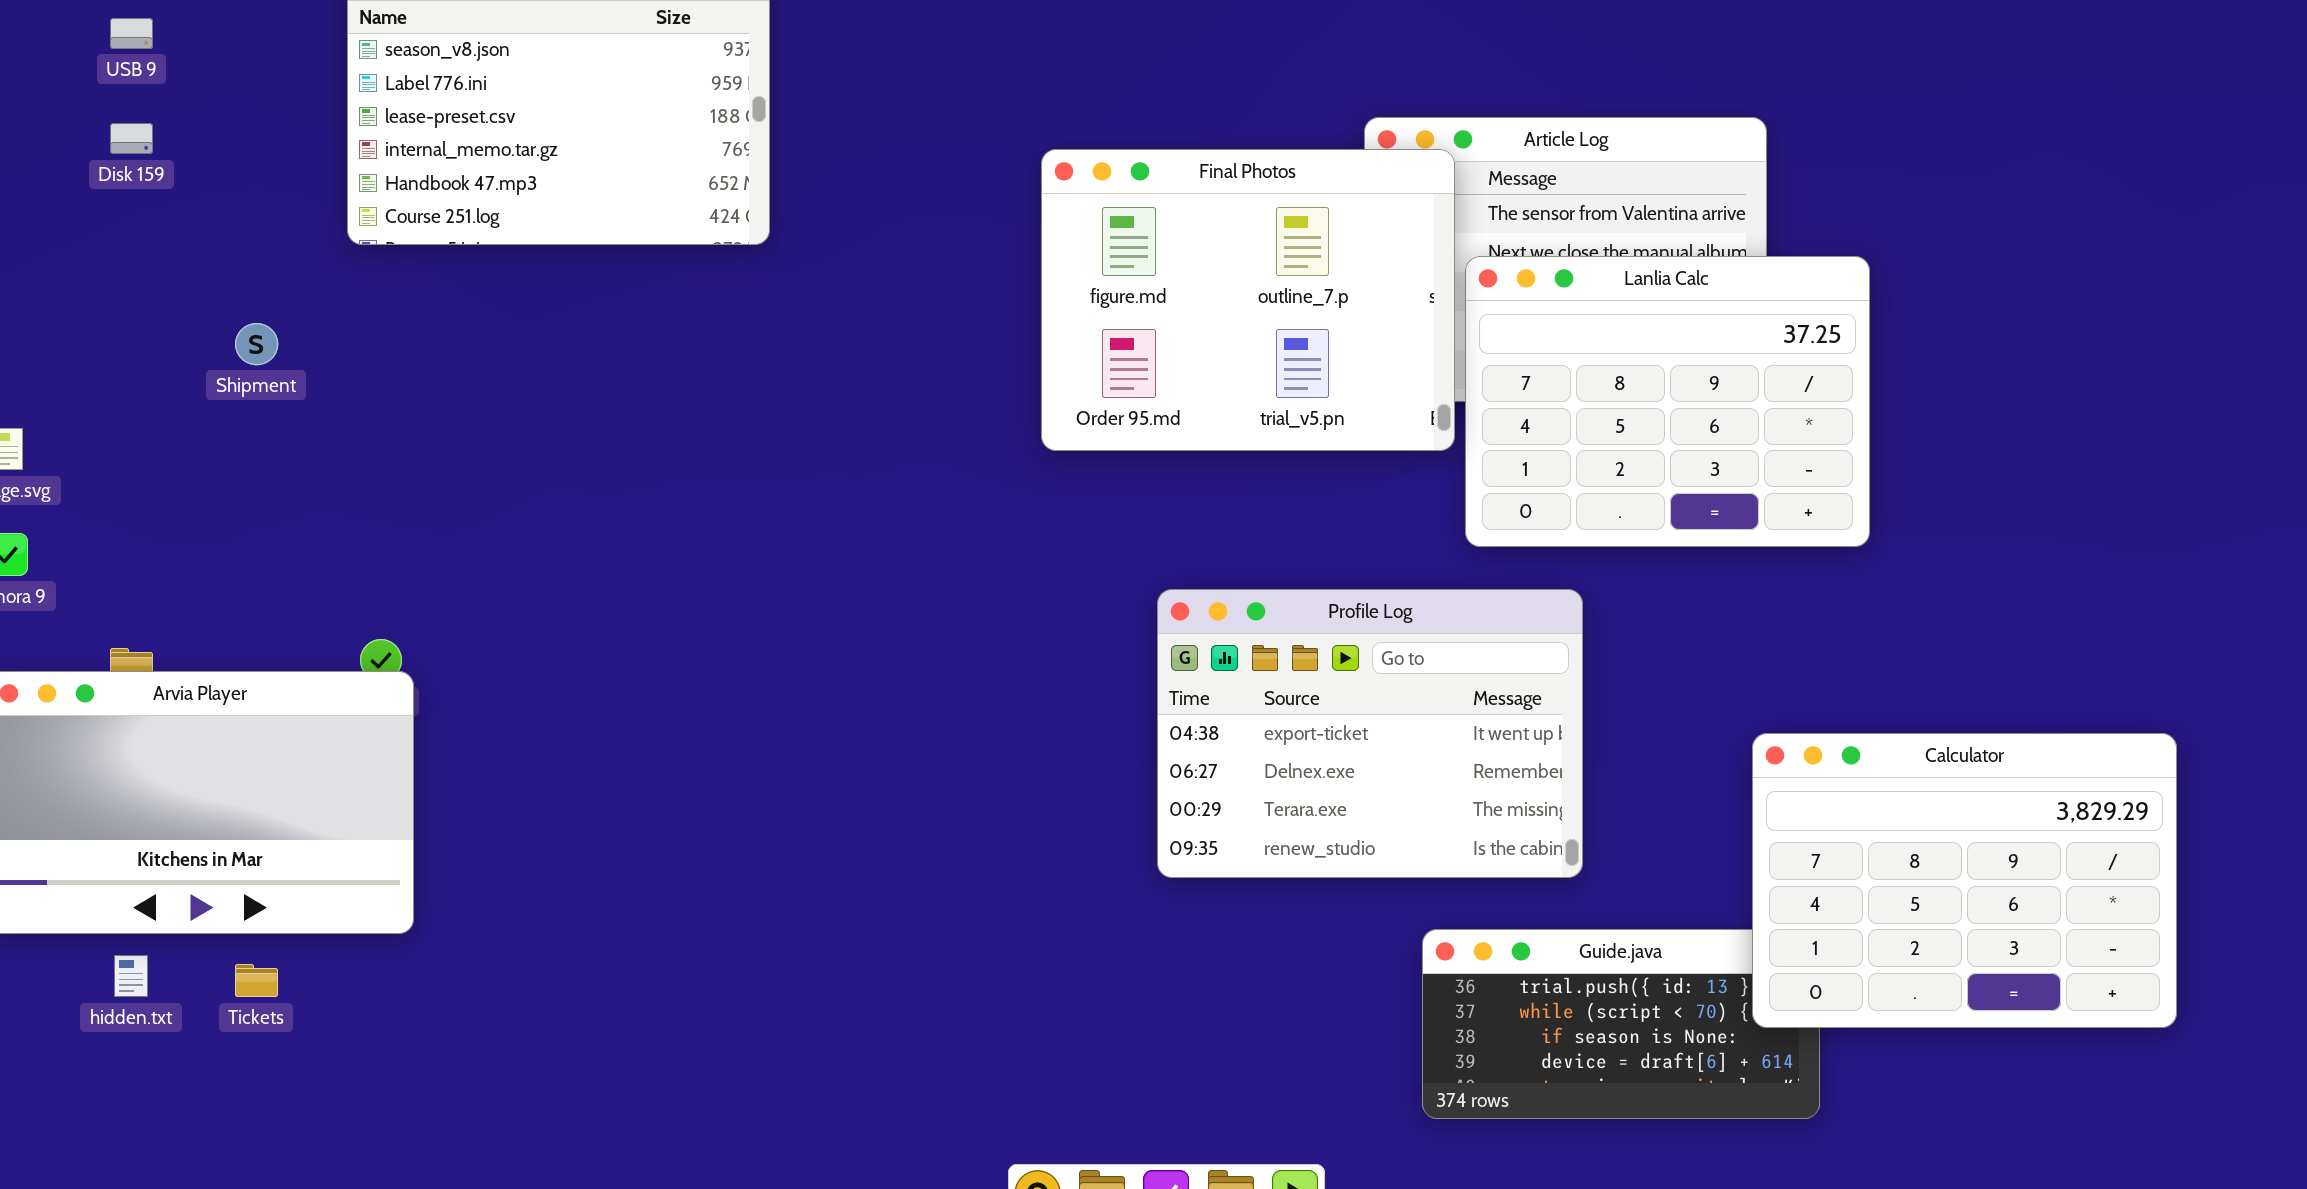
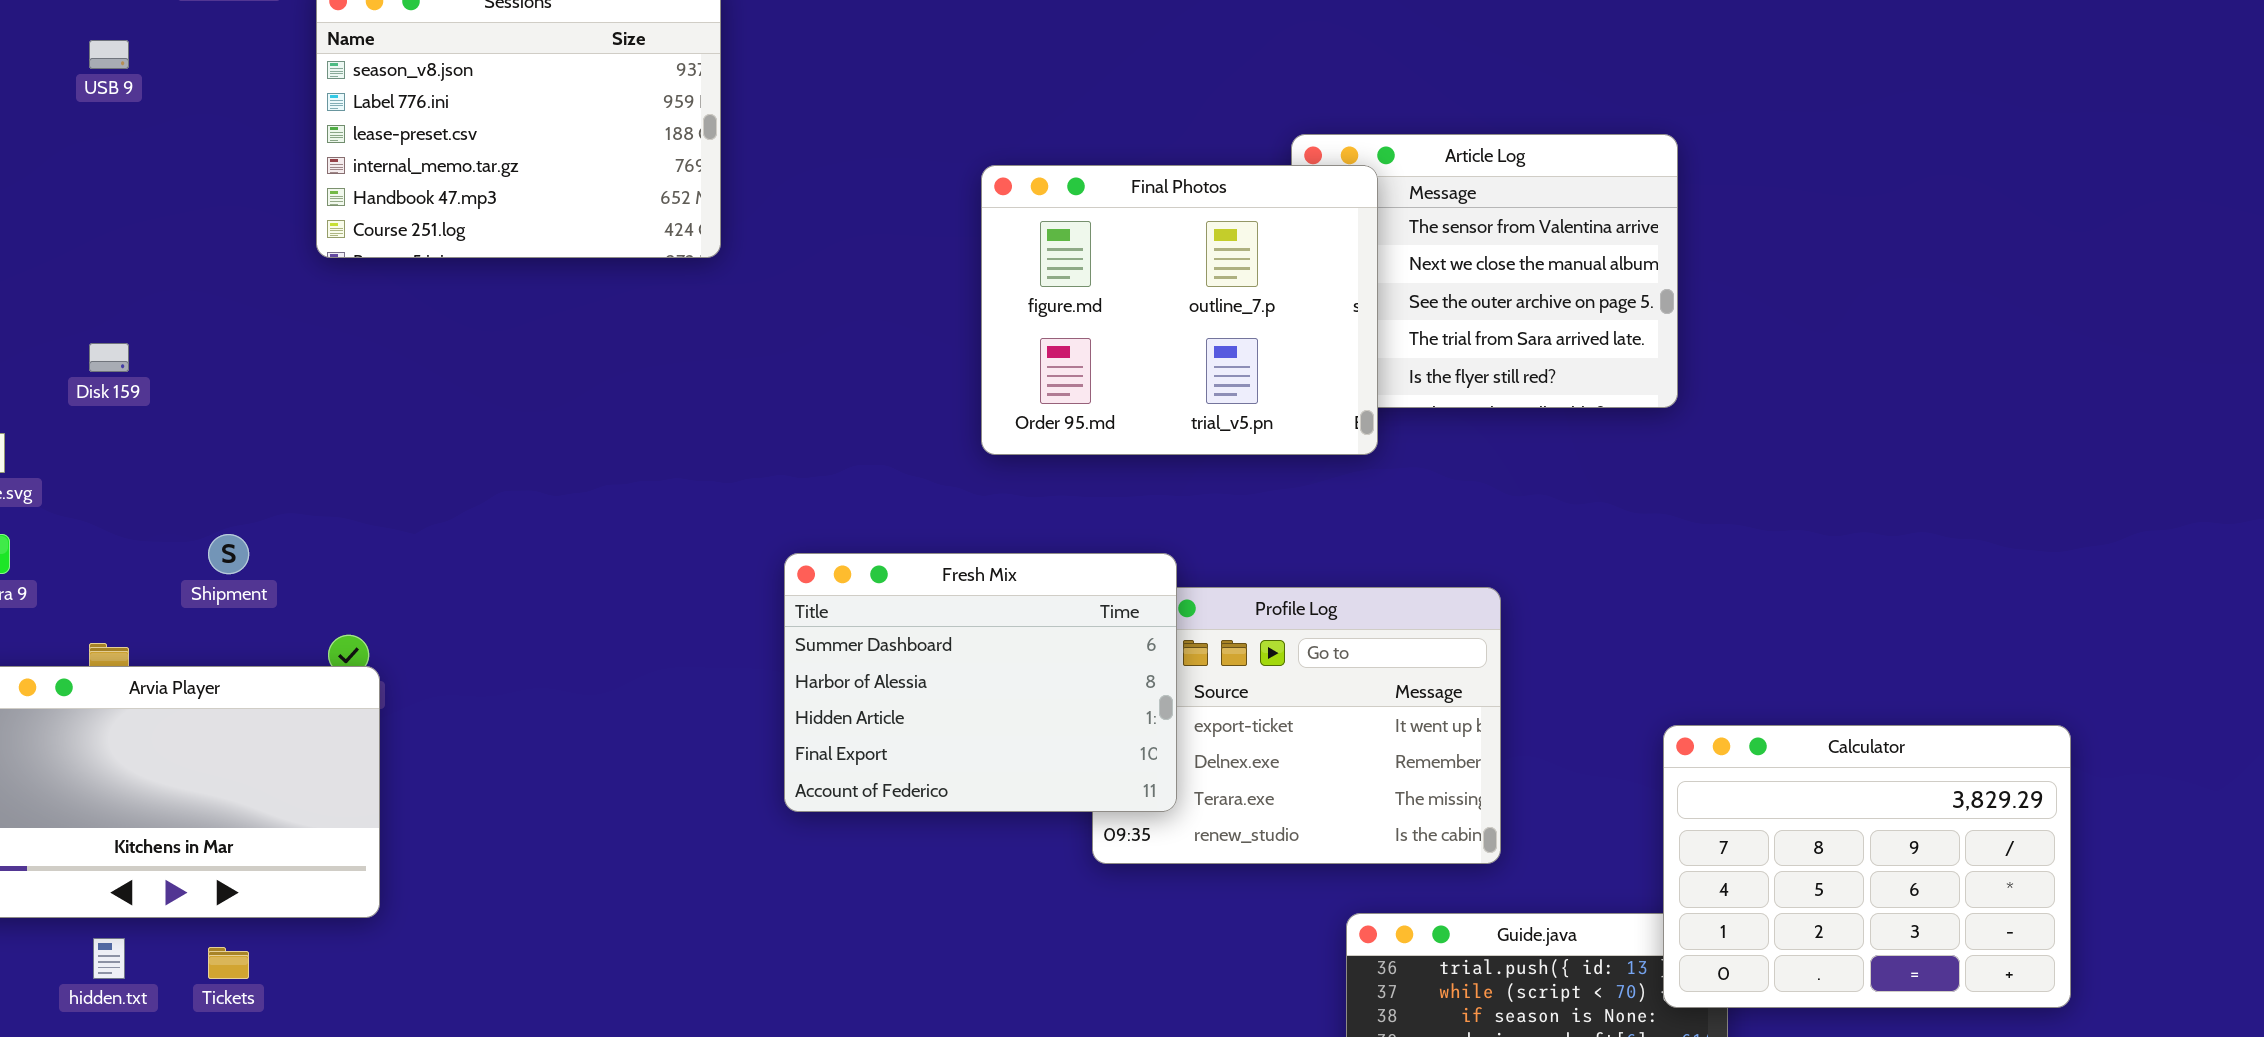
Disk 159: [110,123,153,154] -> [89,343,129,372], moved
Lanlia Calc: [1465,256,1870,547] -> none, closed
Shipment: [235,323,278,365] -> [208,534,249,574], moved
Fresh Mix: none -> [784,553,1177,812], opened

